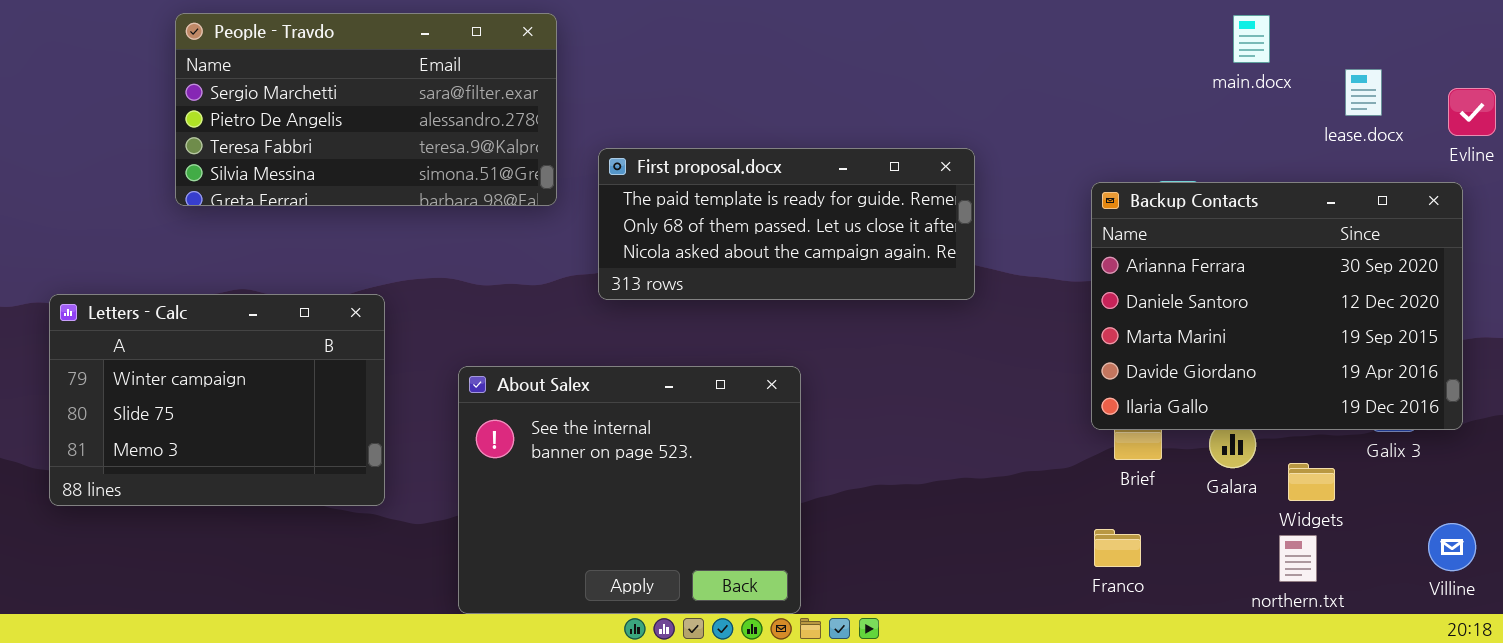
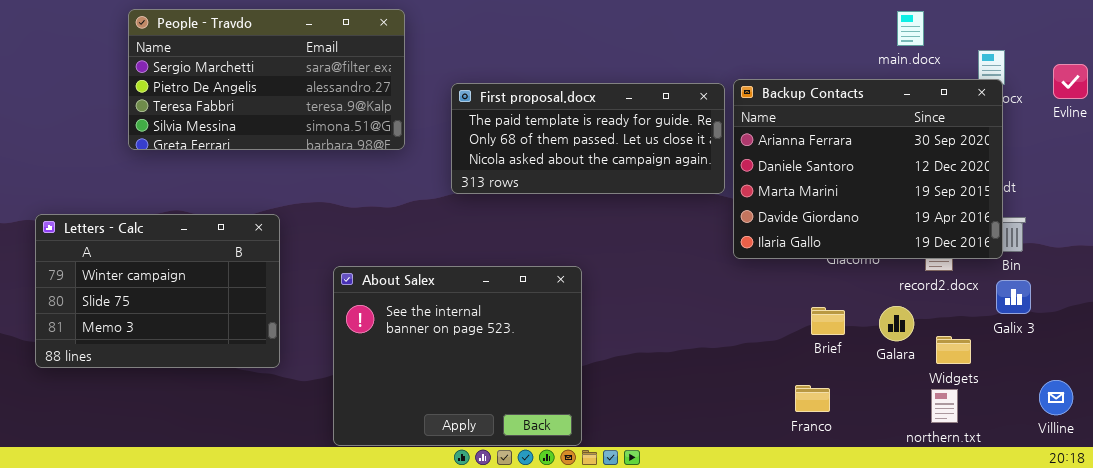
First proposal.docx: [598,148,975,300] -> [451,83,725,194], moved
Backup Contacts: [1091,182,1463,430] -> [733,79,1003,259], moved

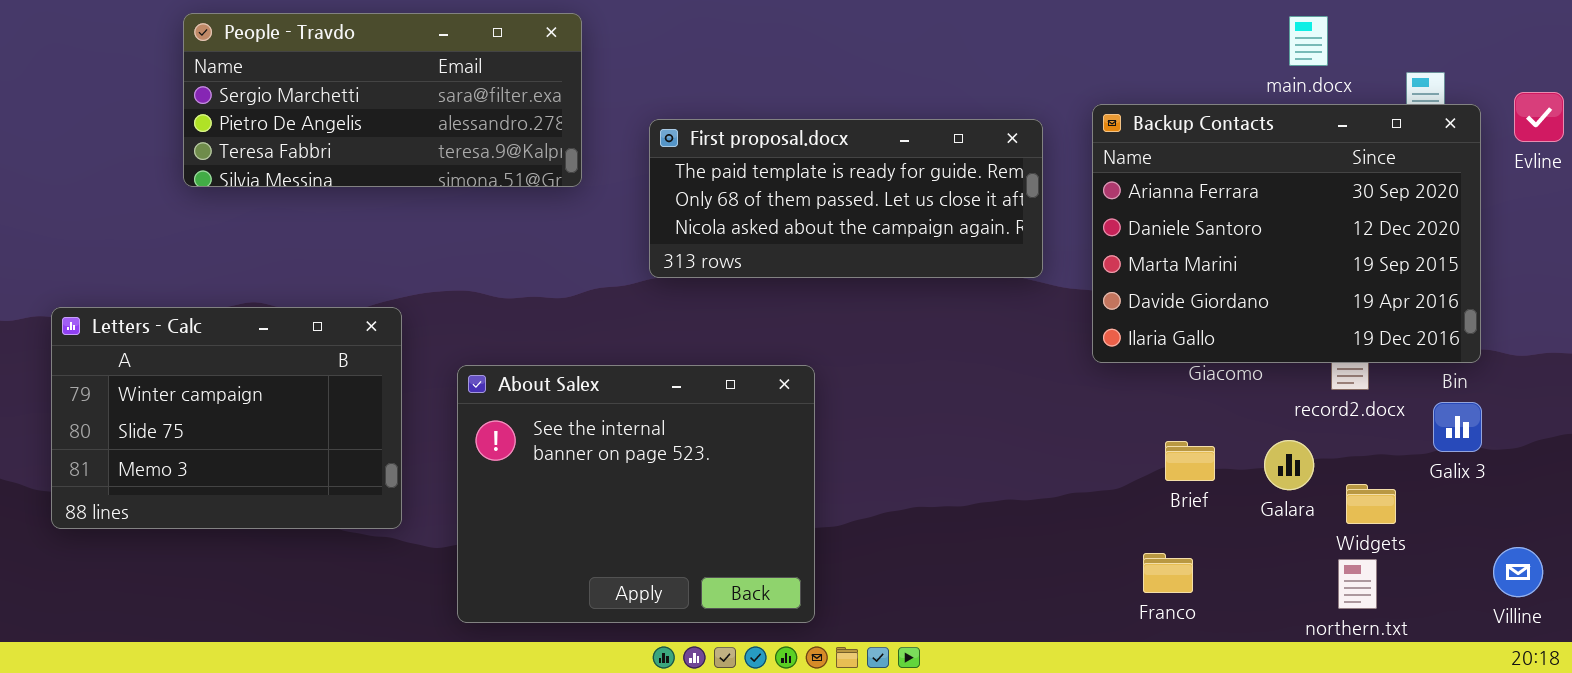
People - Travdo: [128,9,405,150] -> [183,13,582,187], resized
Backup Contacts: [733,79,1003,259] -> [1092,104,1481,363], moved
About Salex: [333,266,582,446] -> [457,365,815,623], moved

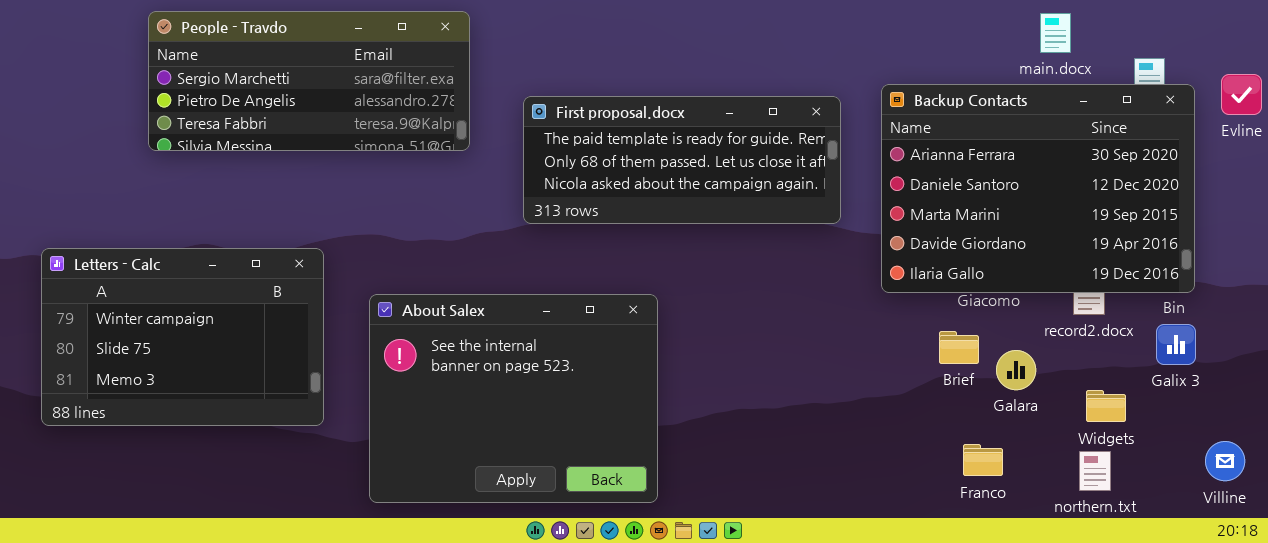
Galara: [1264,440,1314,490] -> [996,350,1036,390], moved
Brief: [1165,441,1215,481] -> [939,331,979,364], moved
Franco: [1143,553,1193,593] -> [963,444,1003,476], moved

